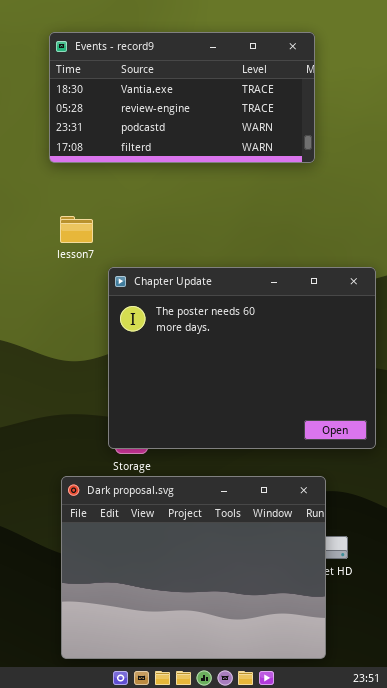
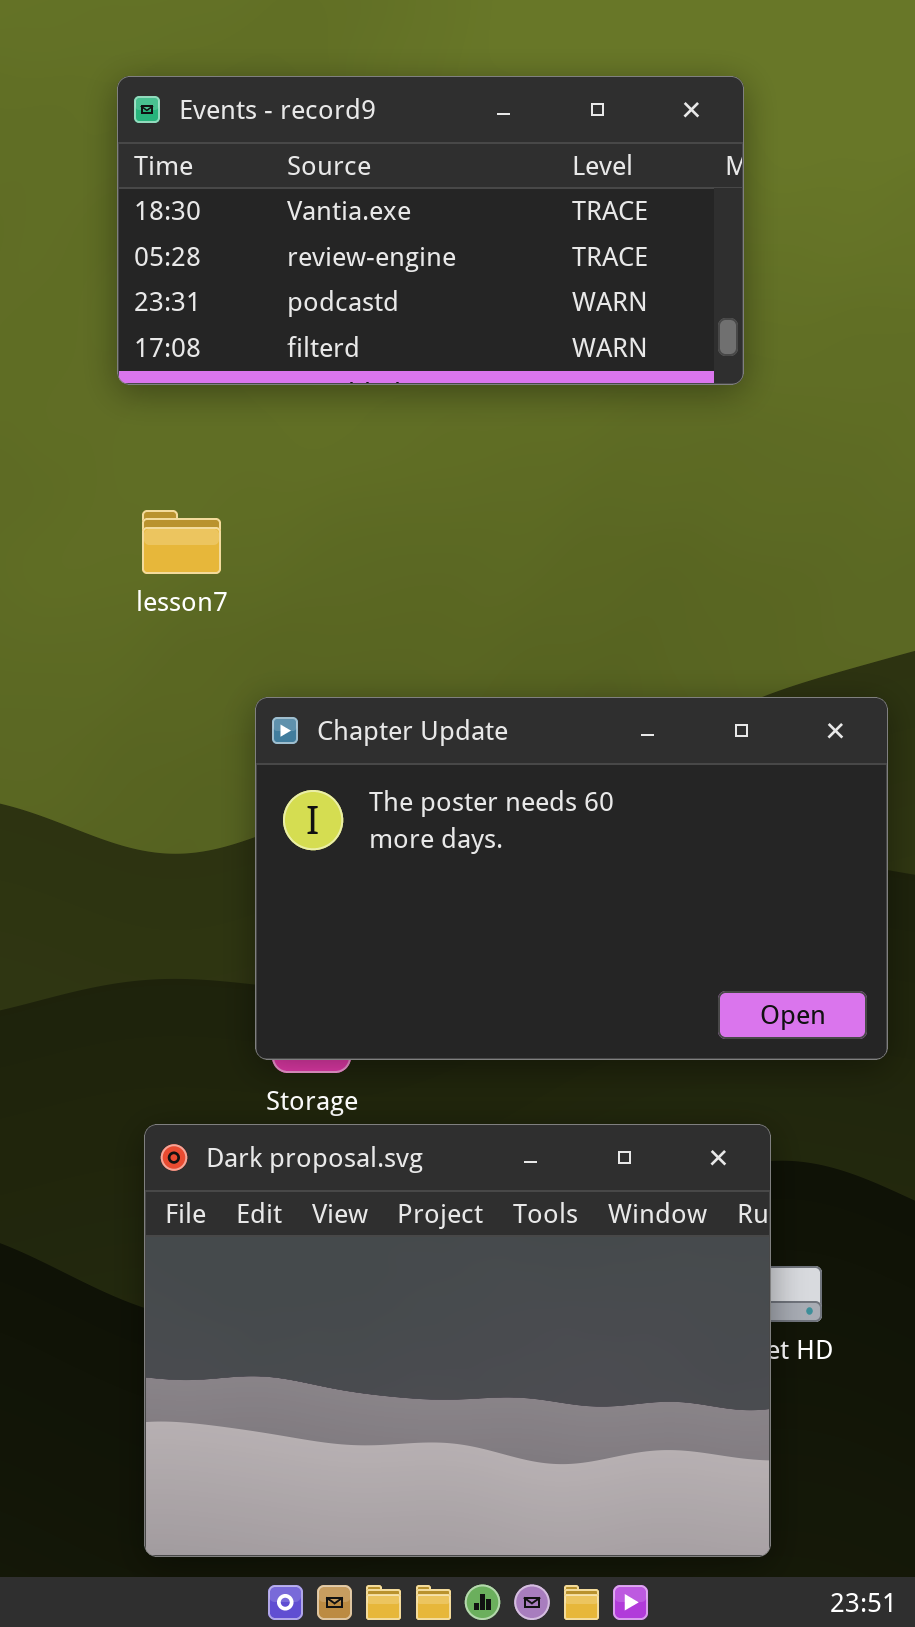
Chapter Update: [108,267,376,449] -> [255,697,888,1060], resized

